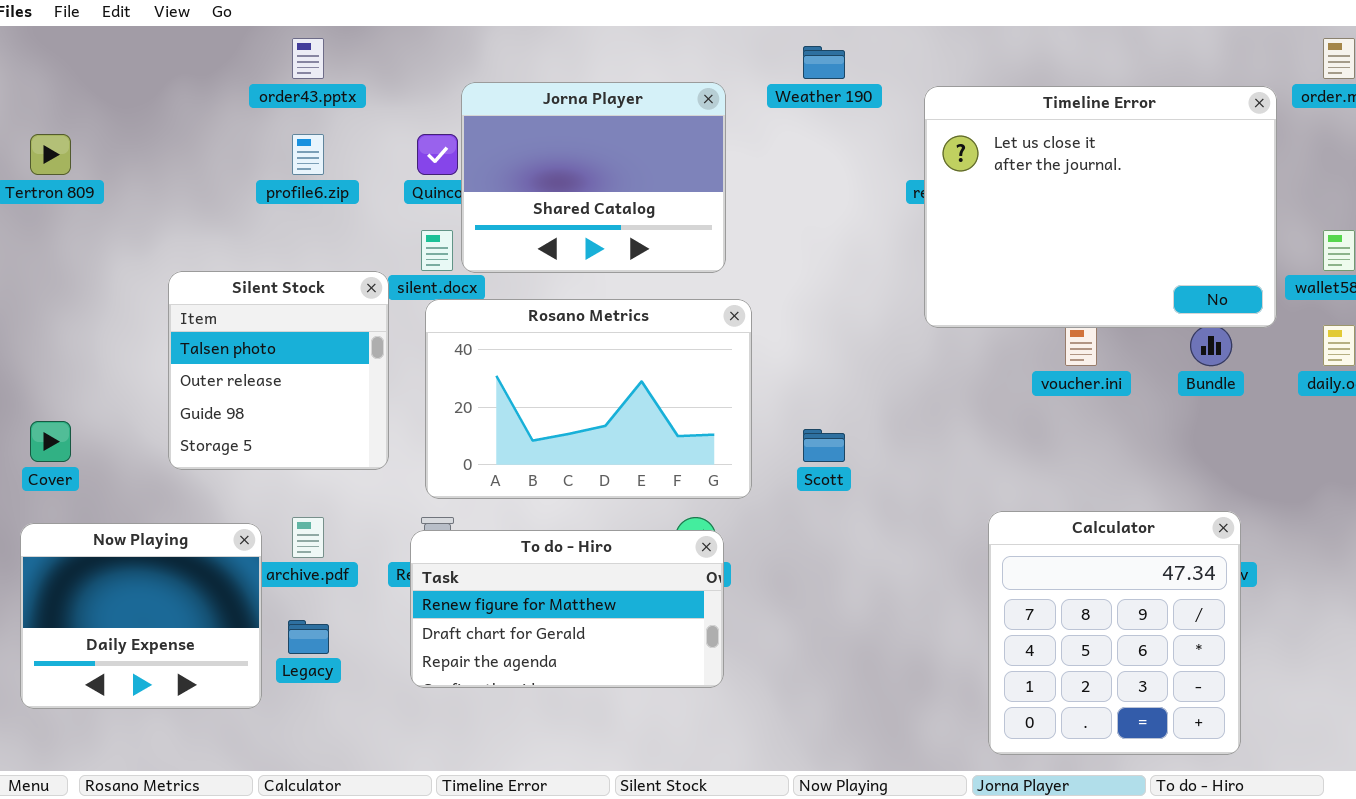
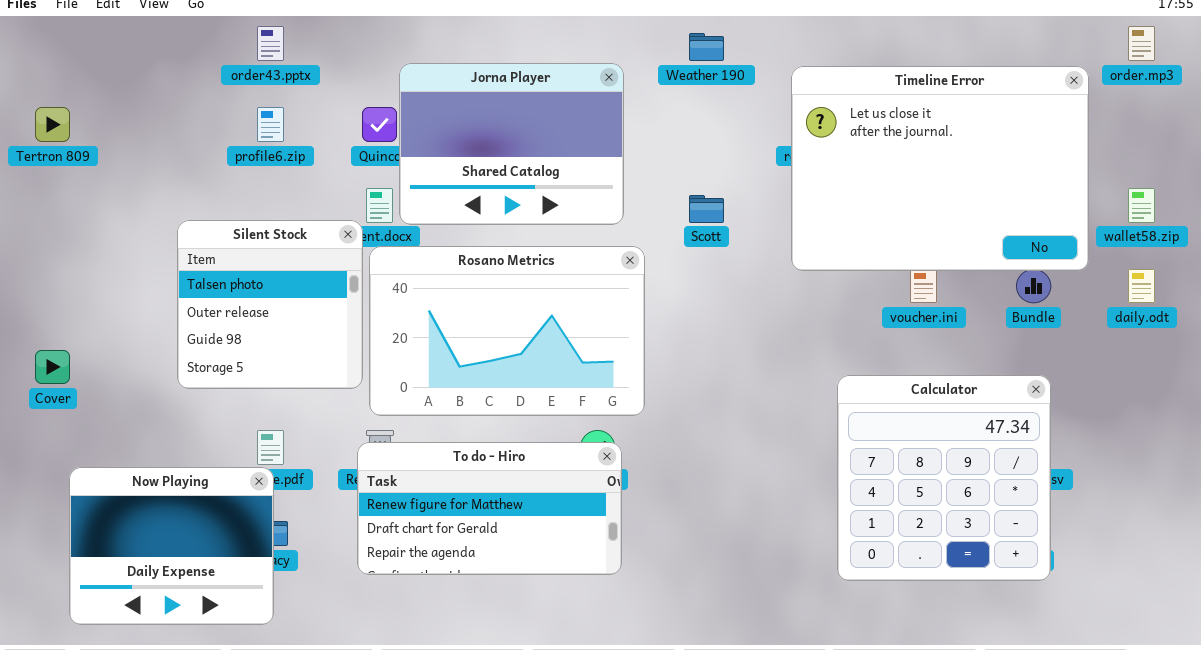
Silent Stock: [168,271,389,470] -> [177,220,363,389], moved
Scott: [803,429,845,462] -> [689,195,724,223], moved
Calculator: [988,511,1241,755] -> [837,375,1051,581], moved
Now Playing: [20,523,262,709] -> [69,467,274,625], moved

